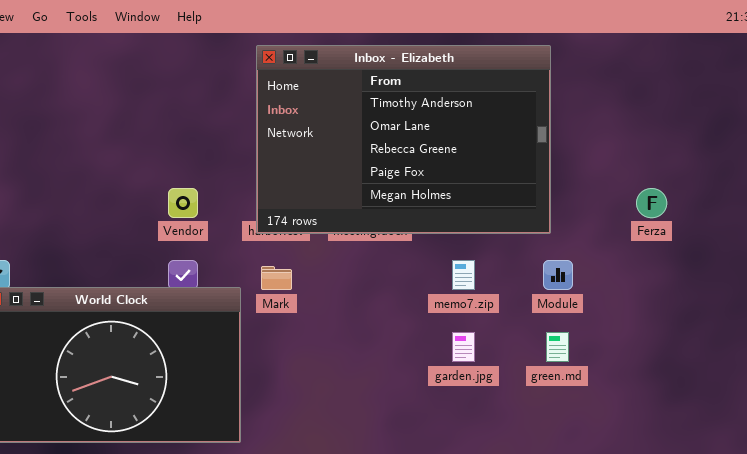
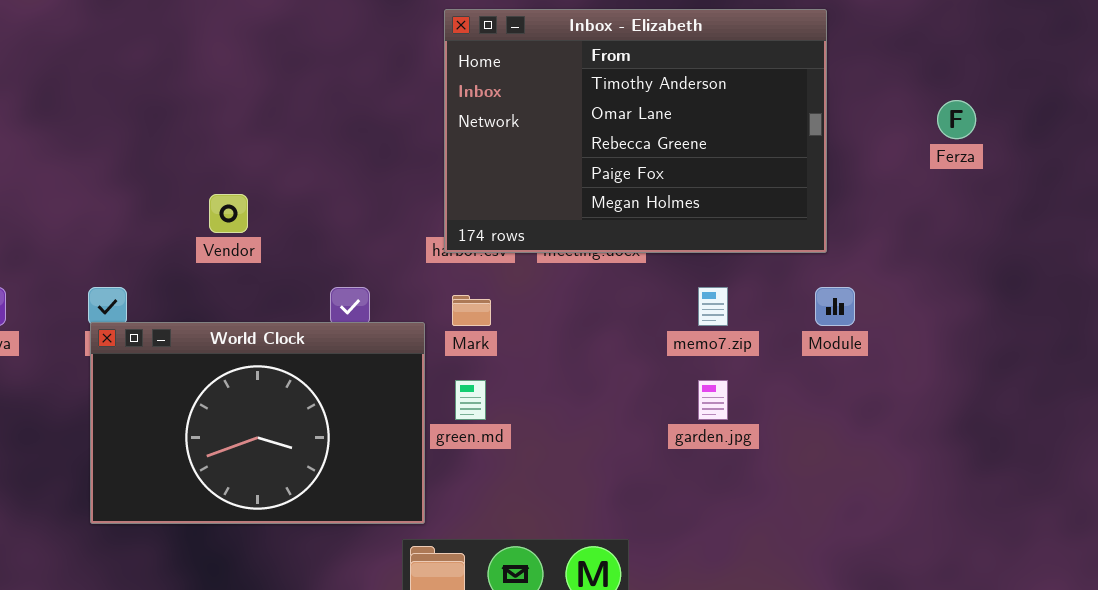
Vendor: [168,188,198,218] -> [209,194,248,233], moved
Ferza: [636,188,667,218] -> [937,100,976,139], moved
green.md: [546,332,569,362] -> [455,380,486,420], moved

